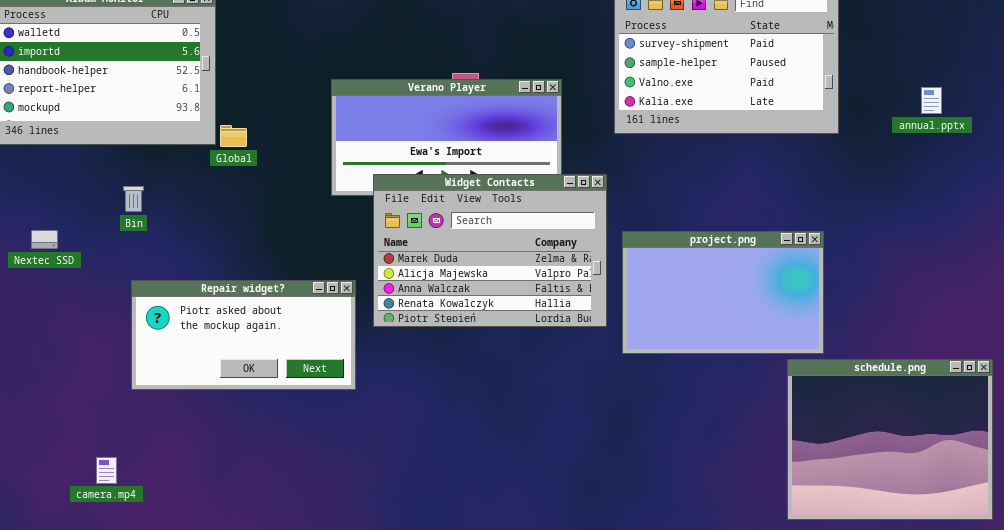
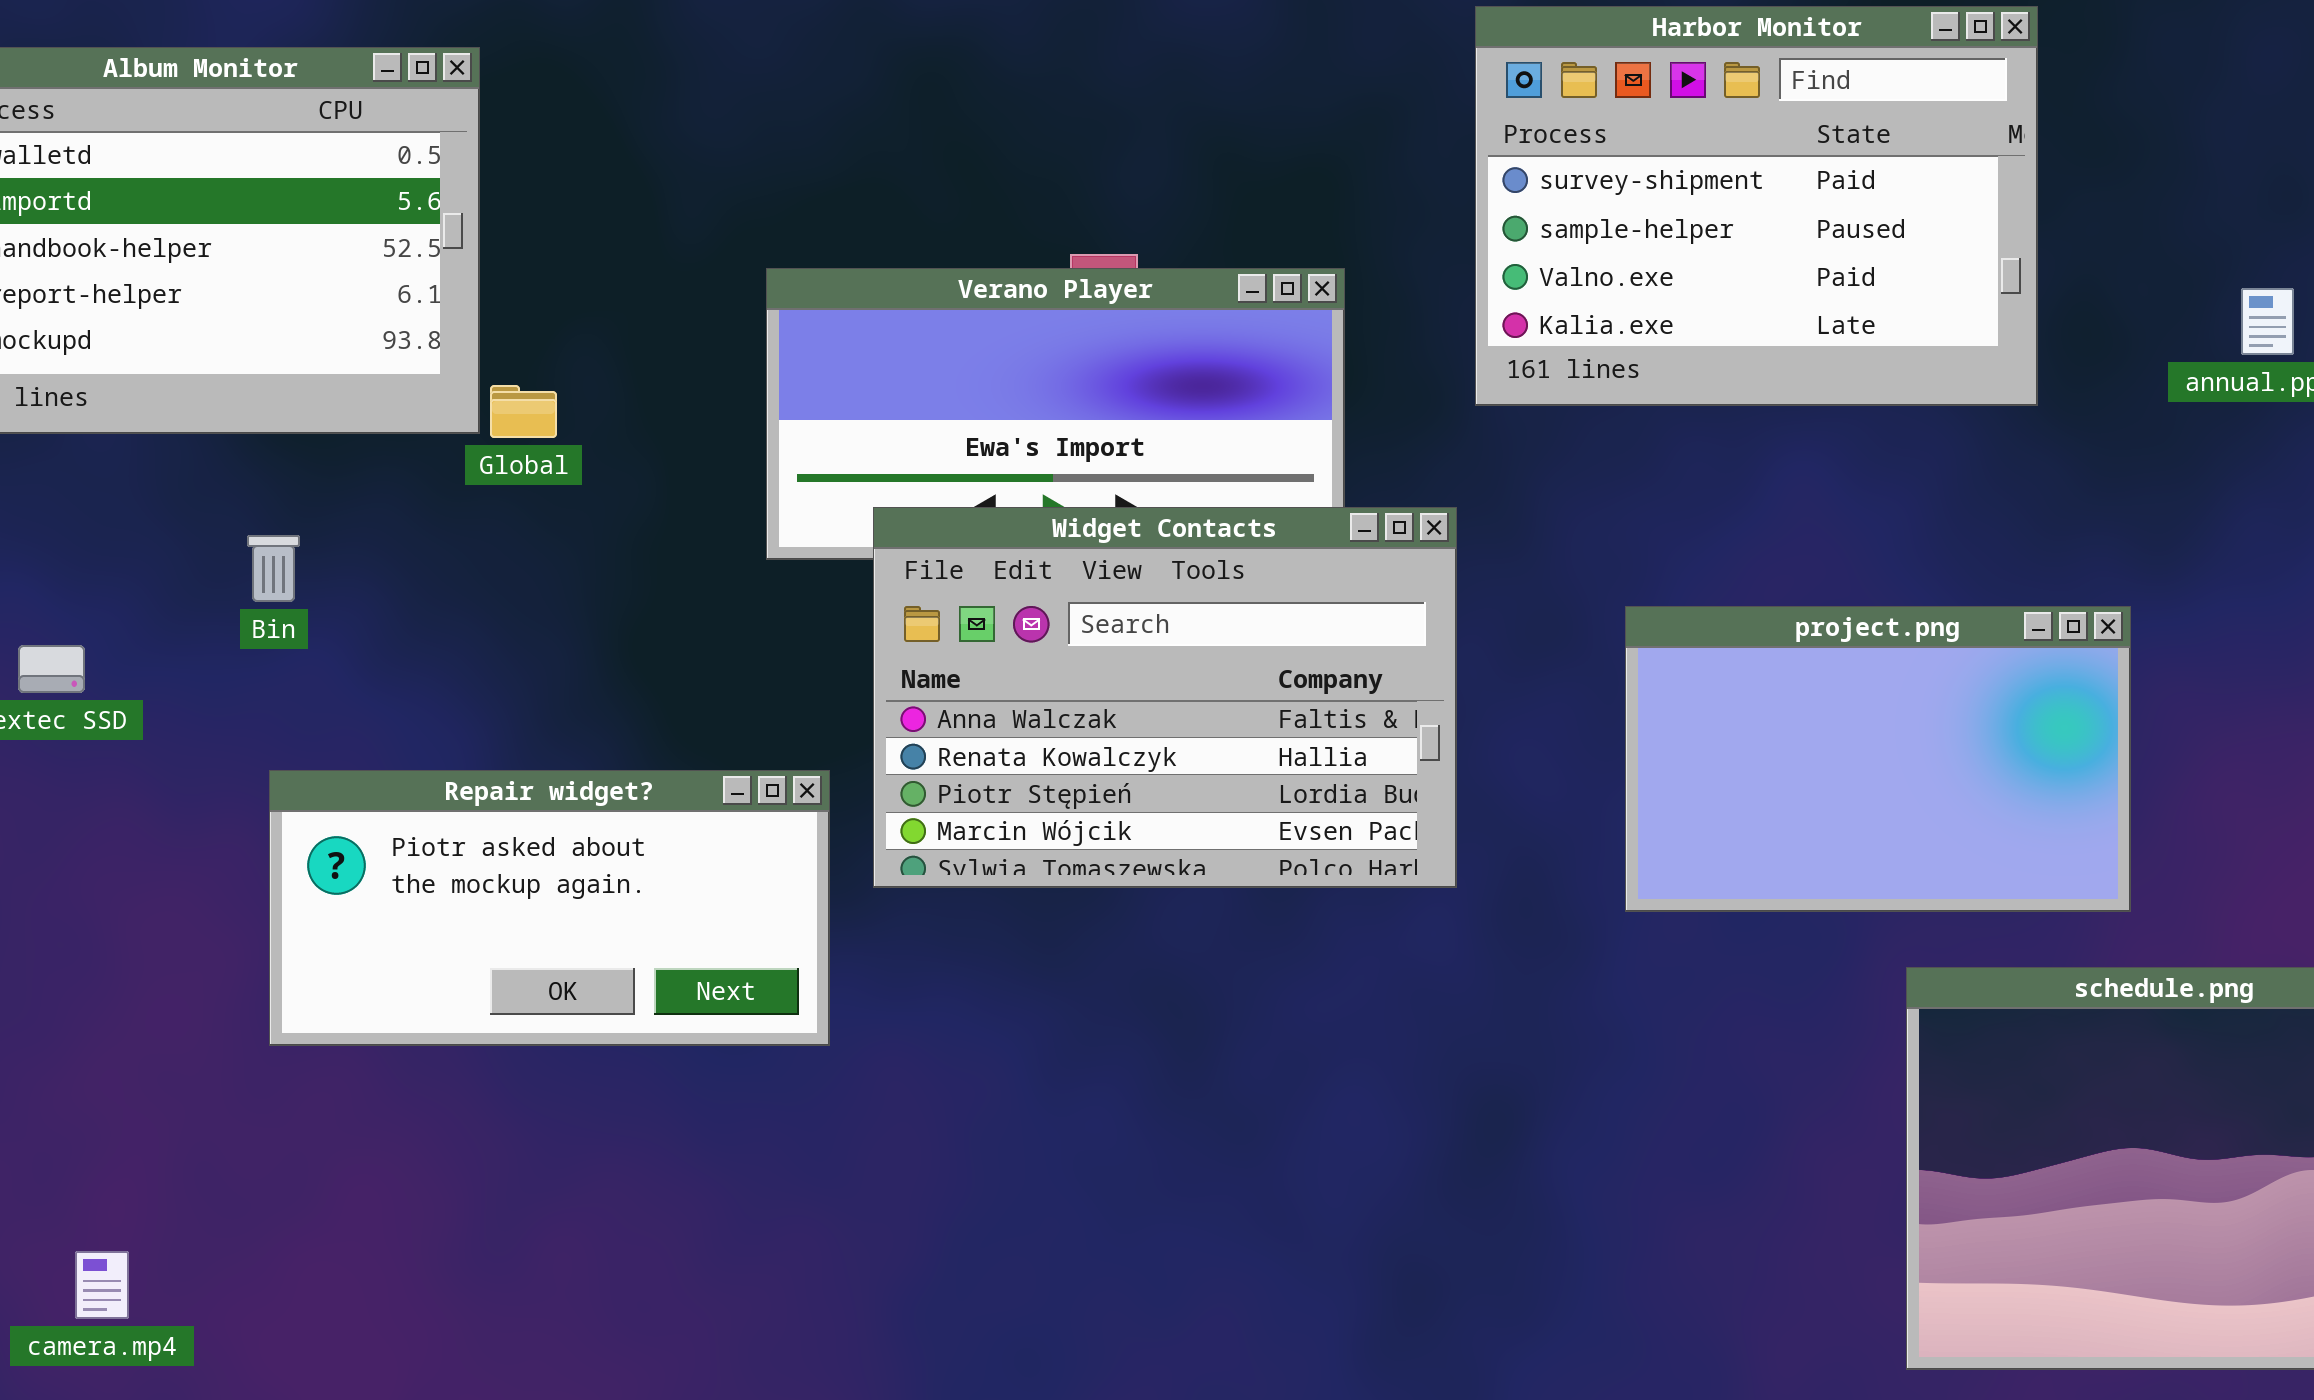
Widget Contacts: [373,174,607,327] -> [873,507,1457,888], scrolled down 2 rows
project.png: [622,231,824,354] -> [1625,606,2131,912], moved
camera.mp4: [96,457,117,484] -> [75,1251,129,1319], moved

